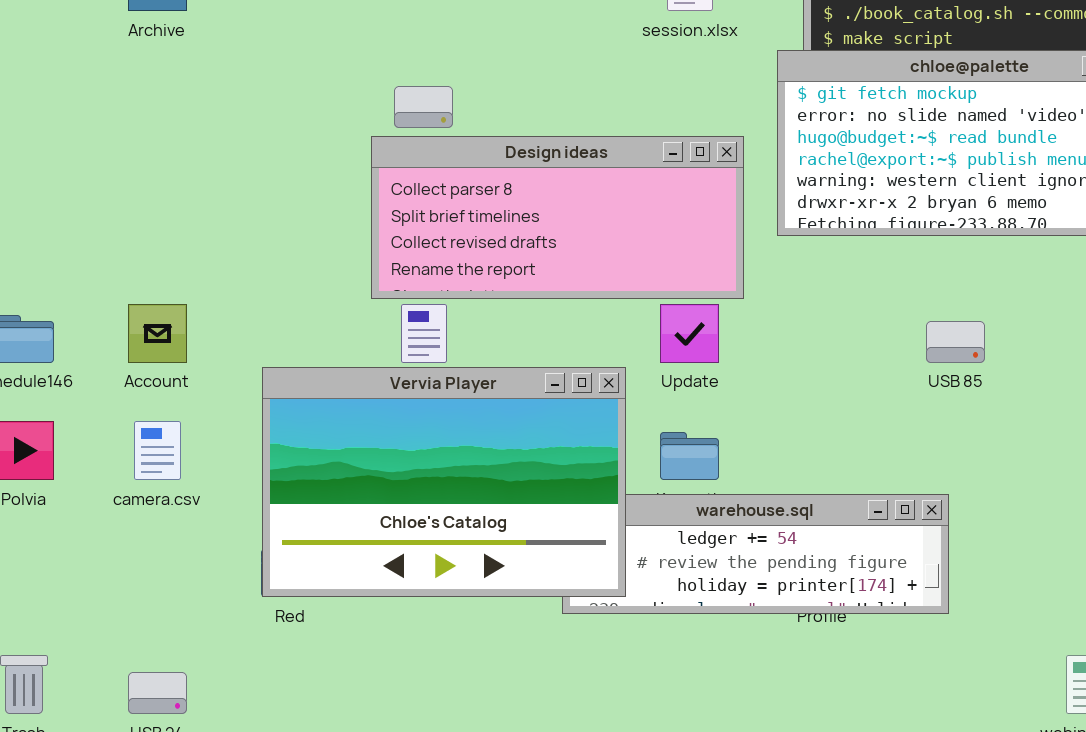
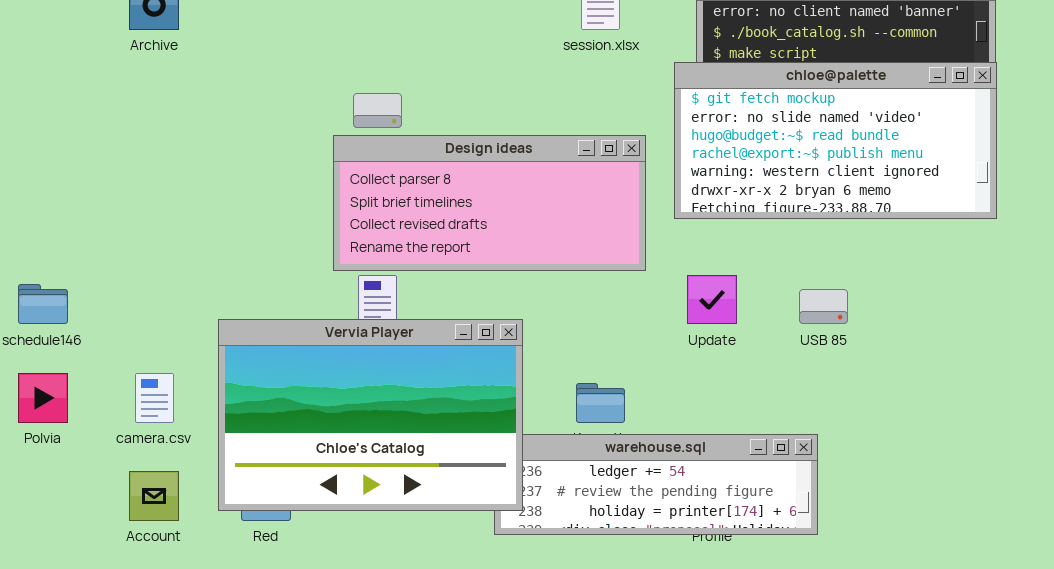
Account: [128,304,187,363] -> [129,471,179,521], moved
Update: [660,304,719,363] -> [687,275,737,324], moved
Vervia Player: [262,367,626,597] -> [218,319,523,511], moved

